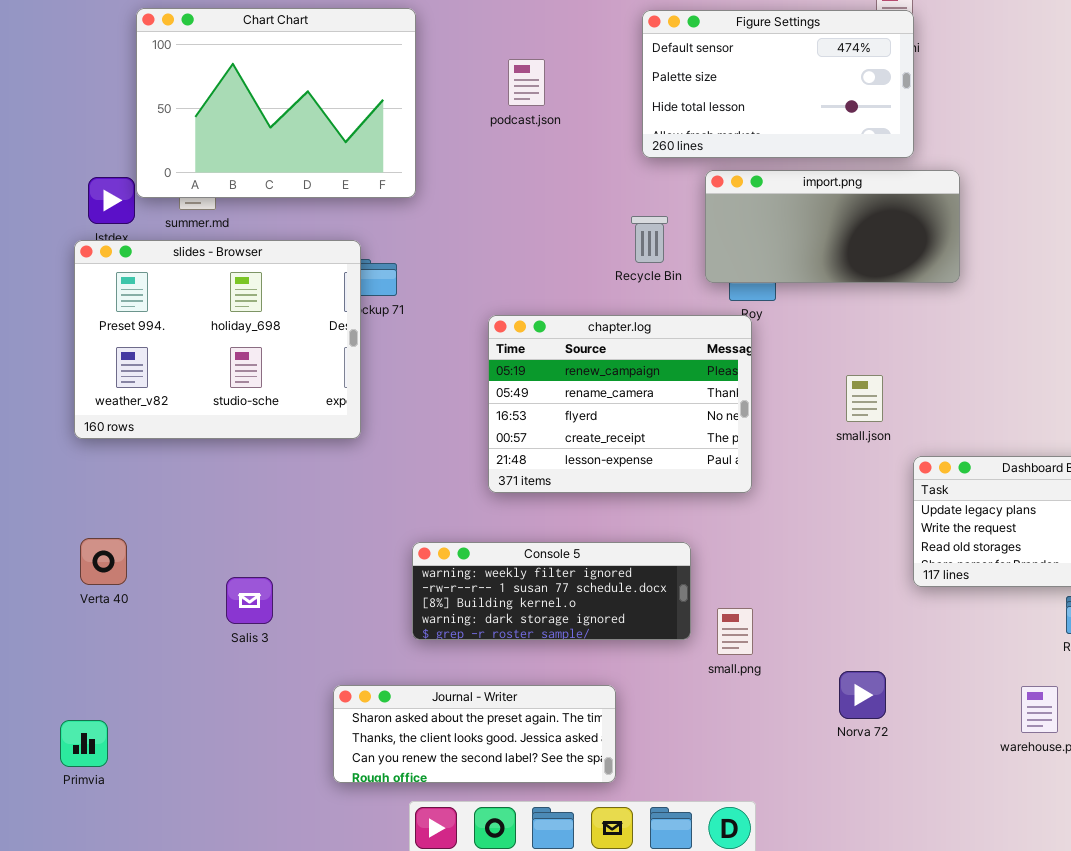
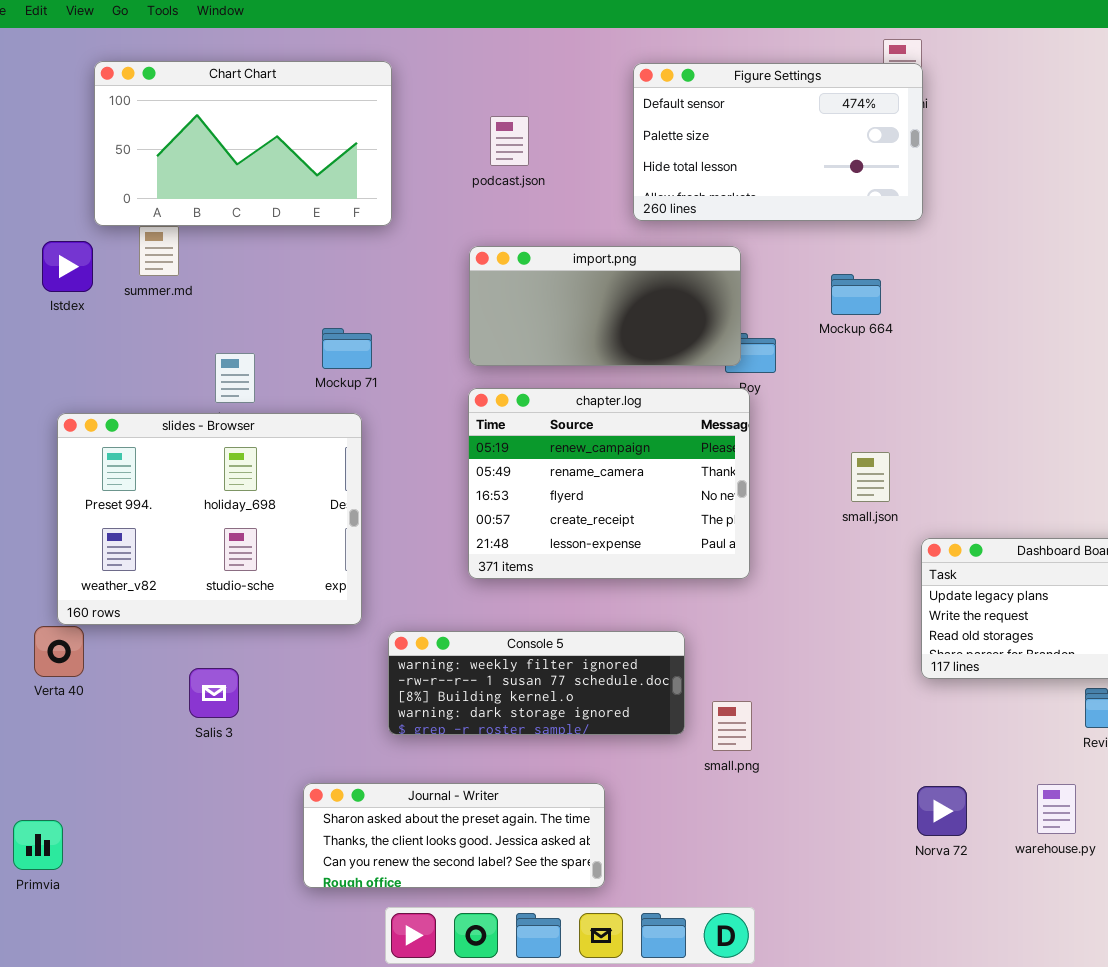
Chart Chart: [136,8,416,198] -> [94,61,392,226], resized
import.png: [705,170,960,283] -> [469,246,741,366], moved
slides - Browser: [74,240,361,439] -> [57,413,362,625], moved
Norva 72: [839,671,886,719] -> [917,786,967,836], moved

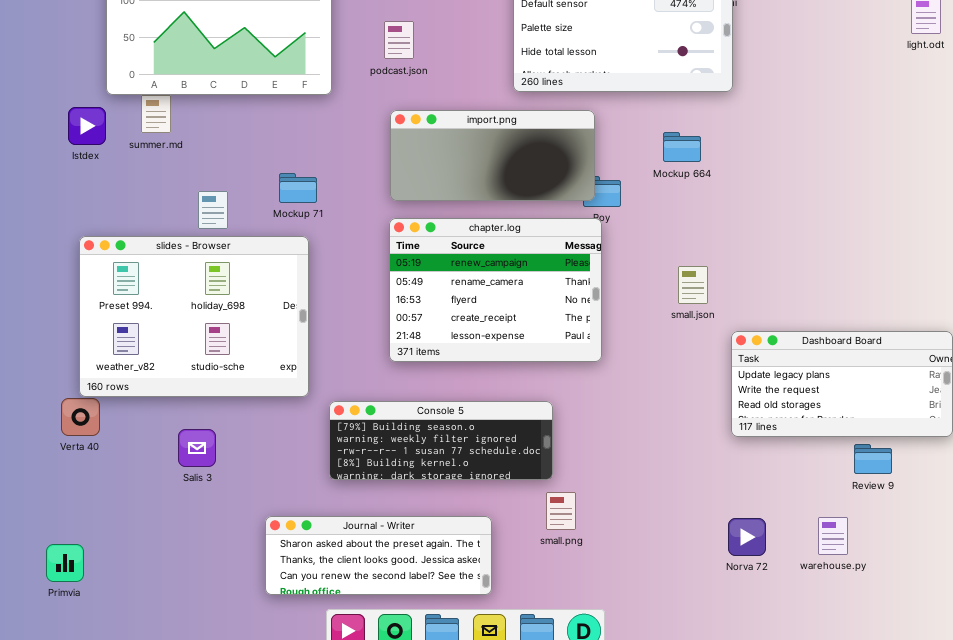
podcast.json: [490,116,529,166] -> [384,21,414,59], moved
Console 5: [388,631,685,735] -> [329,401,553,480], scrolled up 1 row
small.png: [712,701,752,751] -> [546,492,576,530], moved

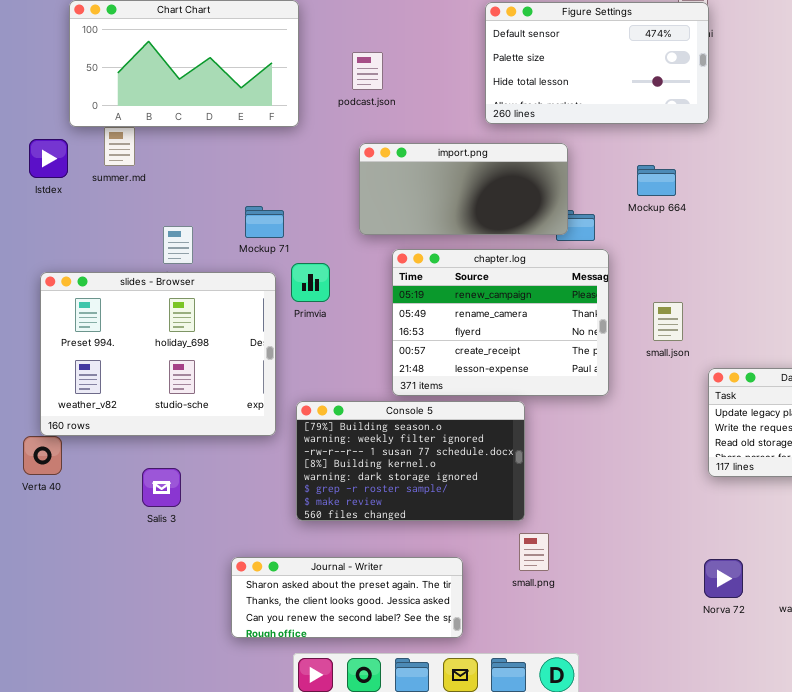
chapter.log: [389,218,602,362] -> [392,249,609,396], moved
Console 5: [329,401,553,480] -> [296,401,525,521], resized
Primvia: [46,544,84,582] -> [291,263,330,302], moved

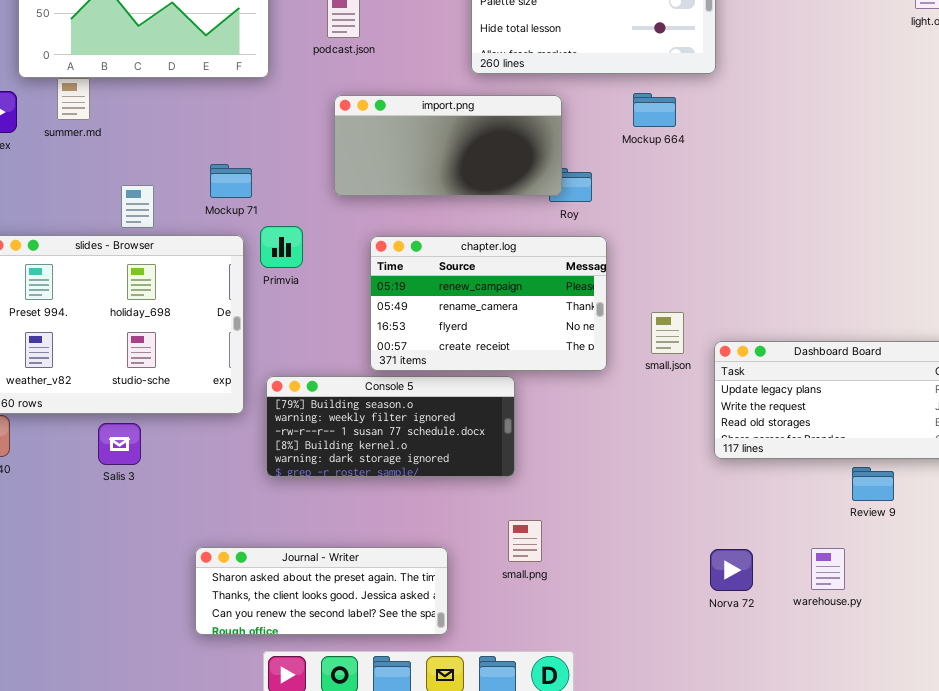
Mockup 664: [637,165,676,196] -> [633,93,676,127], moved
chapter.log: [392,249,609,396] -> [370,236,607,371], resized
small.json: [653,302,683,341] -> [651,312,684,354], moved
Console 5: [296,401,525,521] -> [266,376,515,477], resized
Salis 3: [142,468,181,507] -> [98,423,141,465], moved

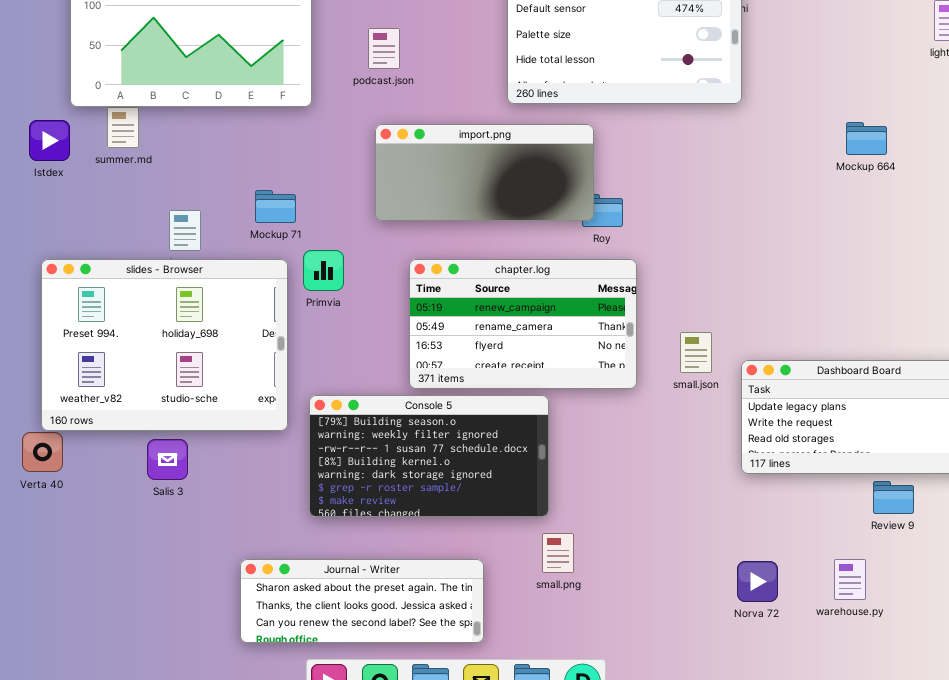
Mockup 664: [633,93,676,127] -> [846,122,887,155], moved
Console 5: [266,376,515,477] -> [309,395,549,517], resized

